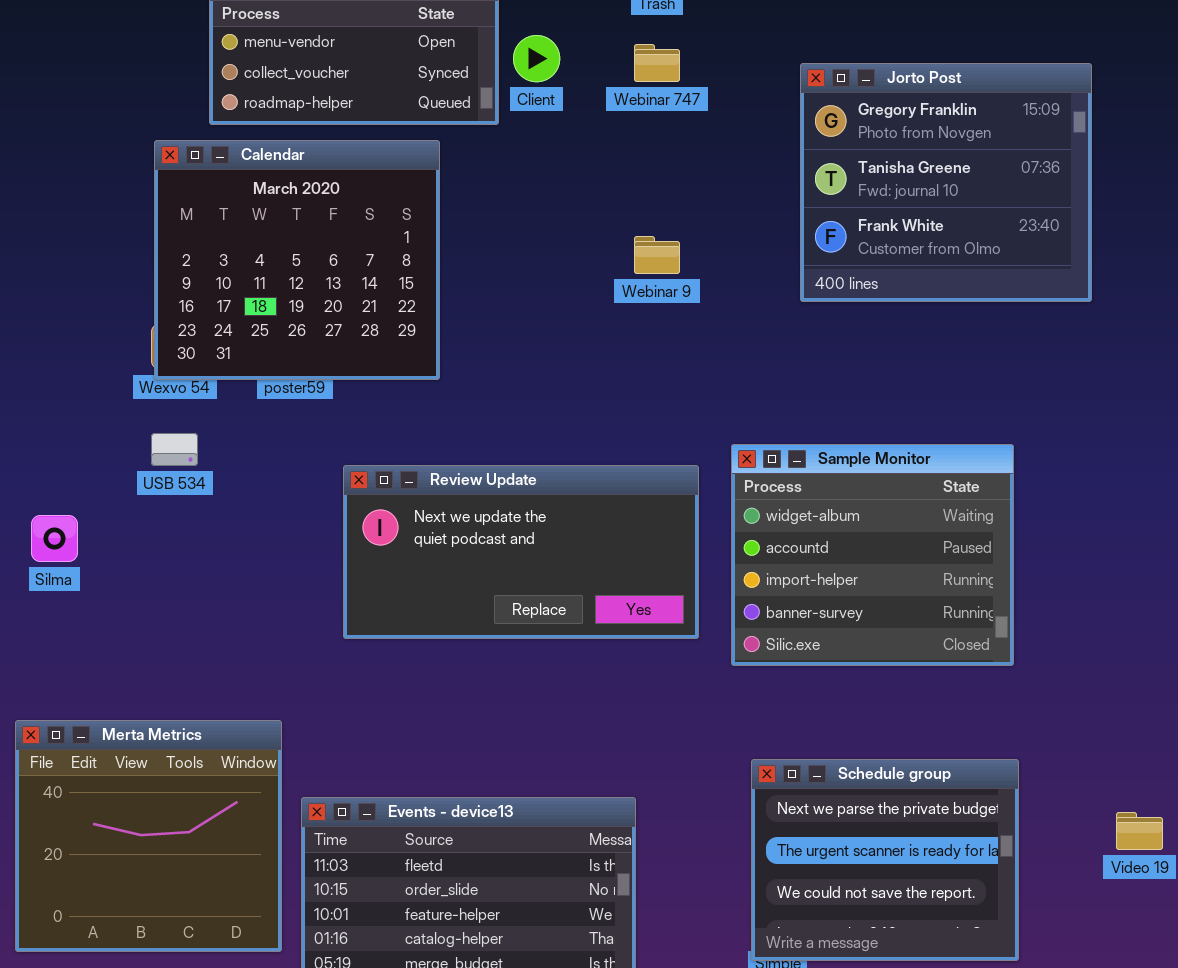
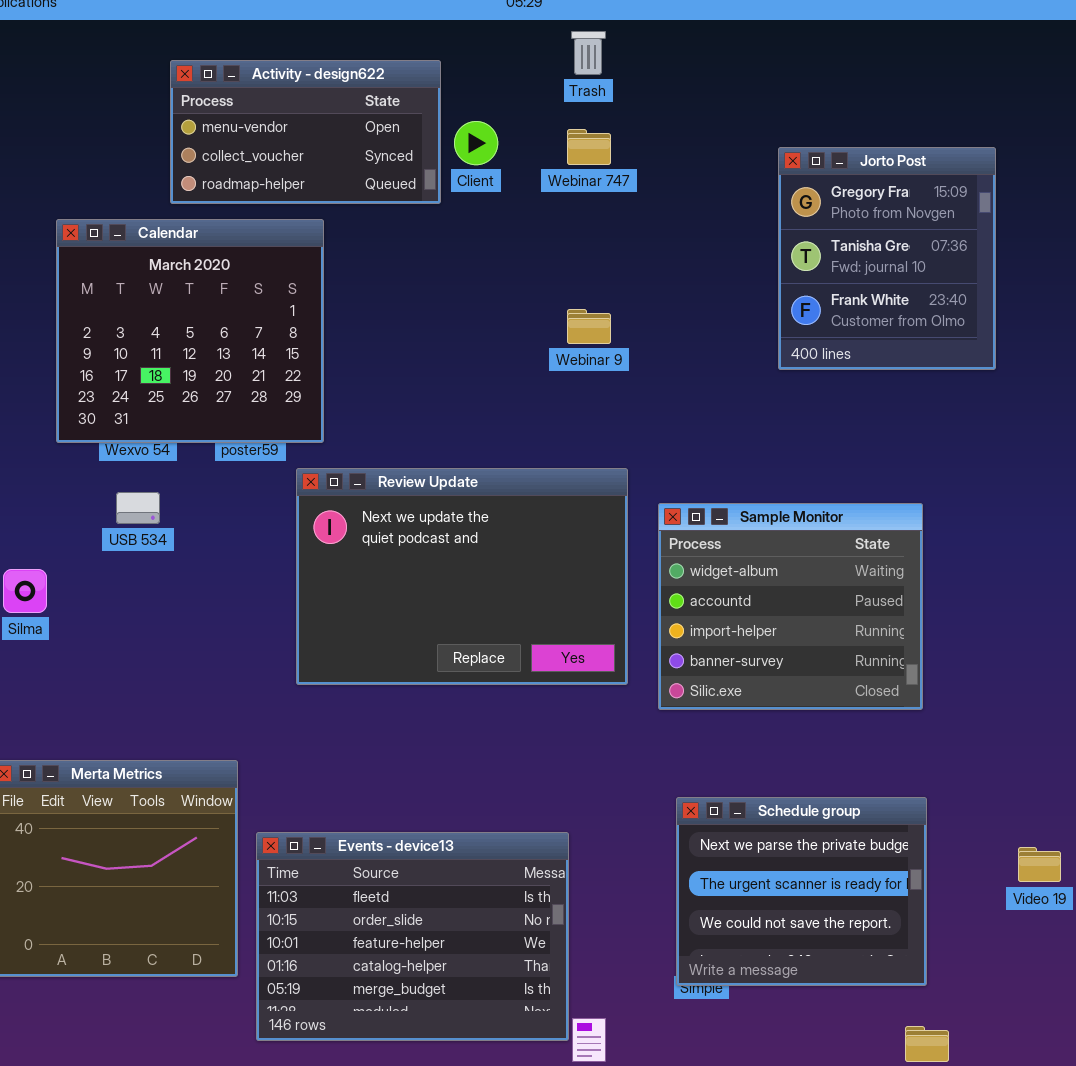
Jorto Post: [800,63,1092,302] -> [778,147,996,370], resized
Calendar: [154,140,440,380] -> [56,219,324,443], moved
Review Update: [343,465,699,639] -> [296,468,628,685], resized

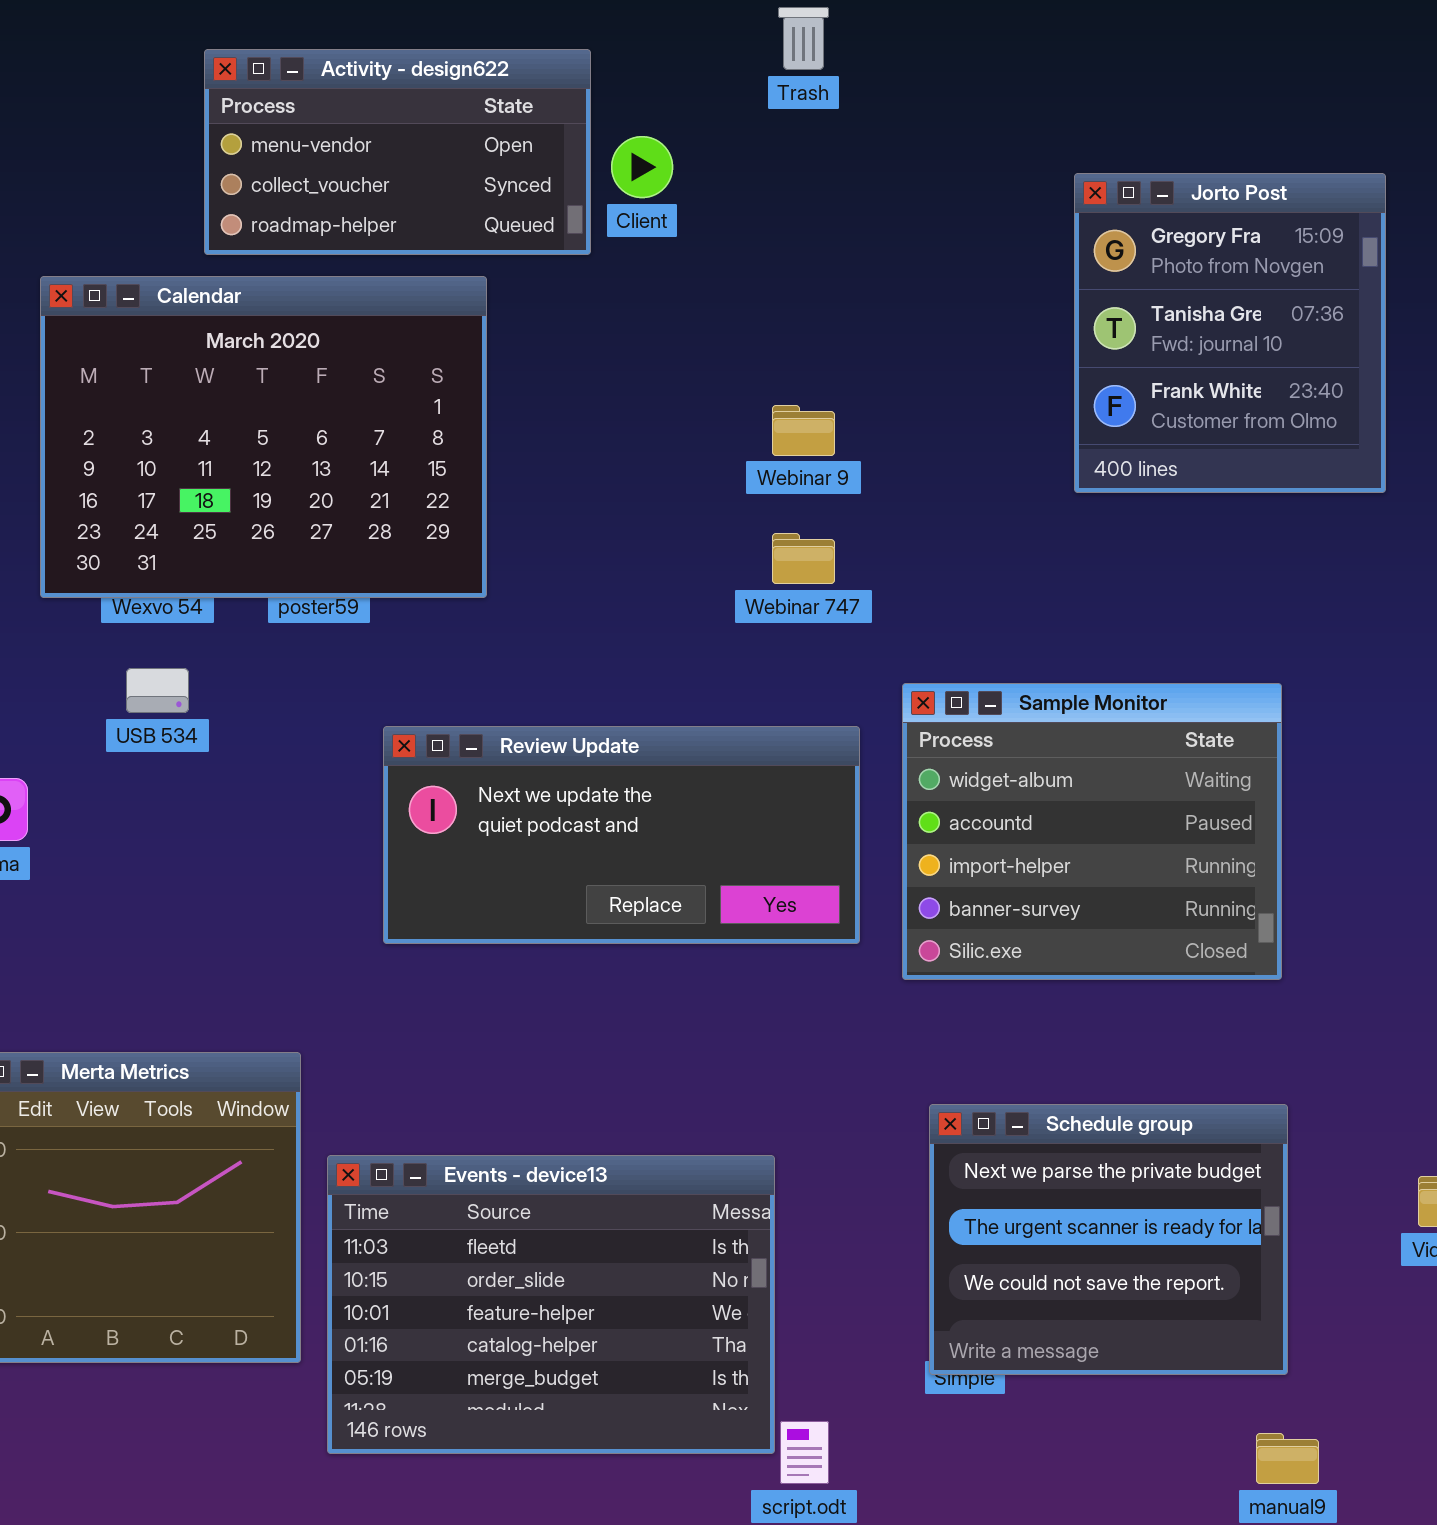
Webinar 747: [567,129,611,165] -> [772,533,835,584], moved
Calendar: [56,219,324,443] -> [40,276,487,598], resized
Review Update: [296,468,628,685] -> [383,726,860,944], resized

